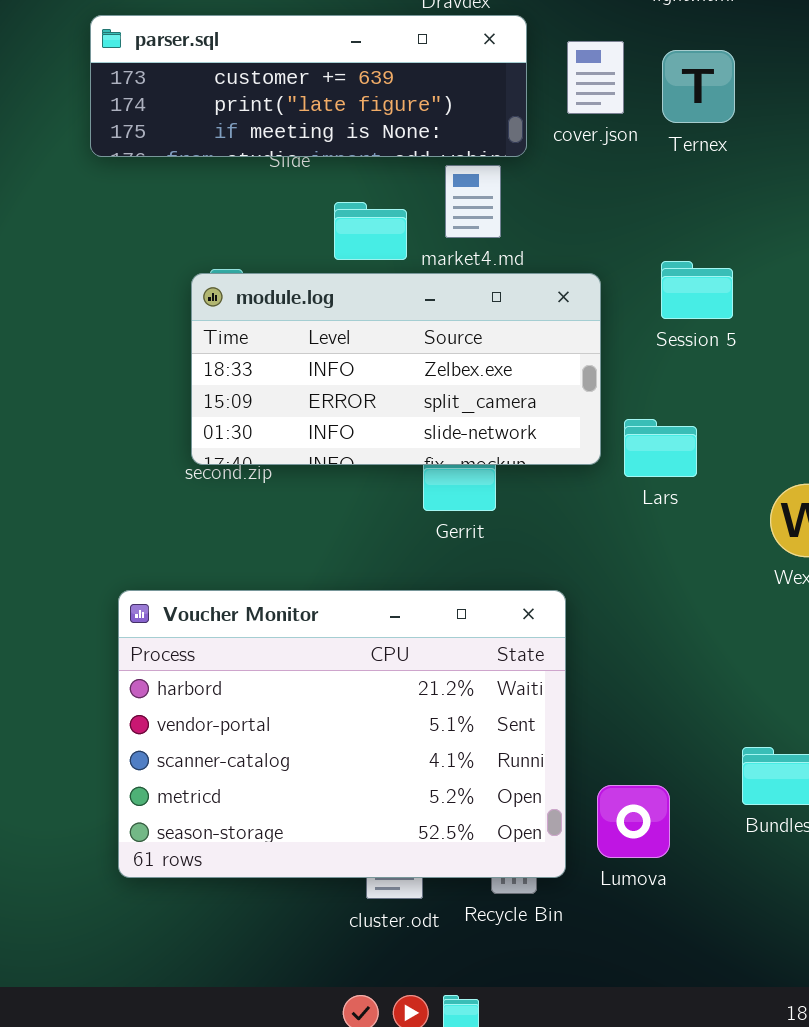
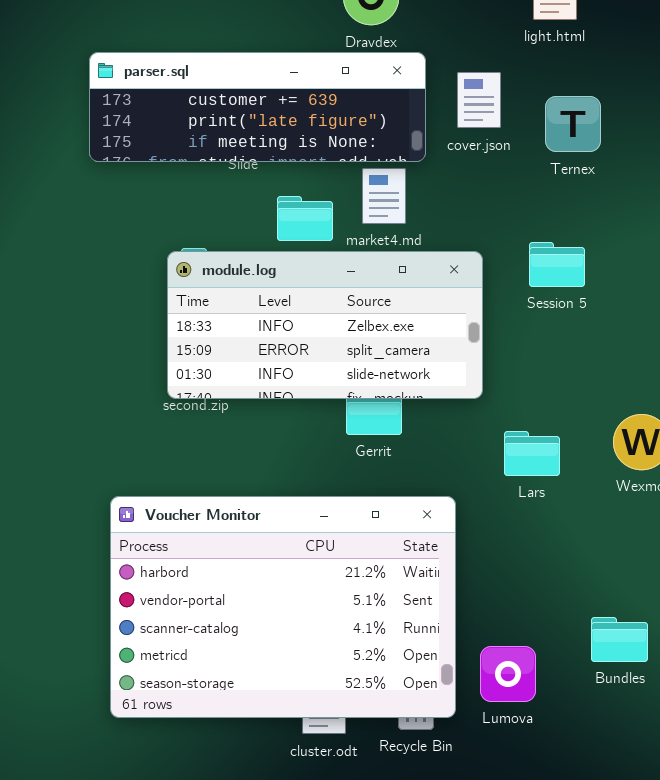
Ternex: [662,50,735,123] -> [545,96,601,152], moved
Lars: [624,419,697,477] -> [504,431,560,476], moved

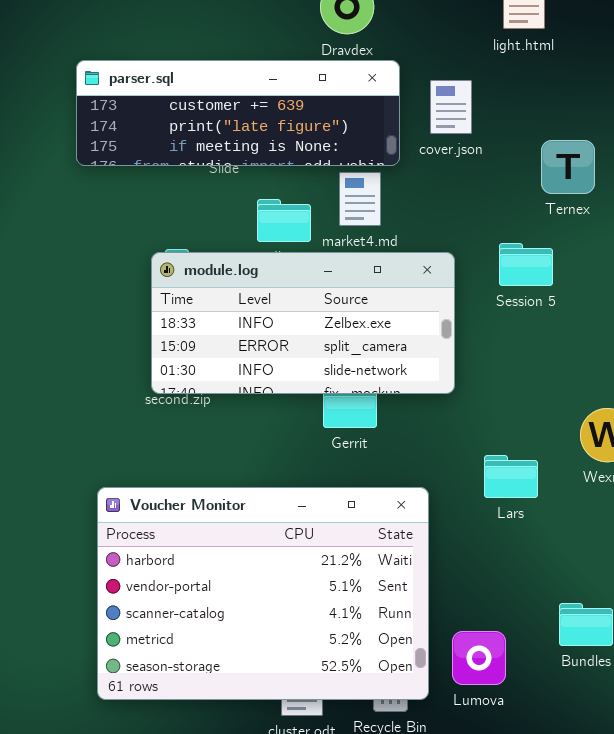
Ternex: [545,96,601,152] -> [541,140,595,194], moved
Lars: [504,431,560,476] -> [484,455,538,498], moved

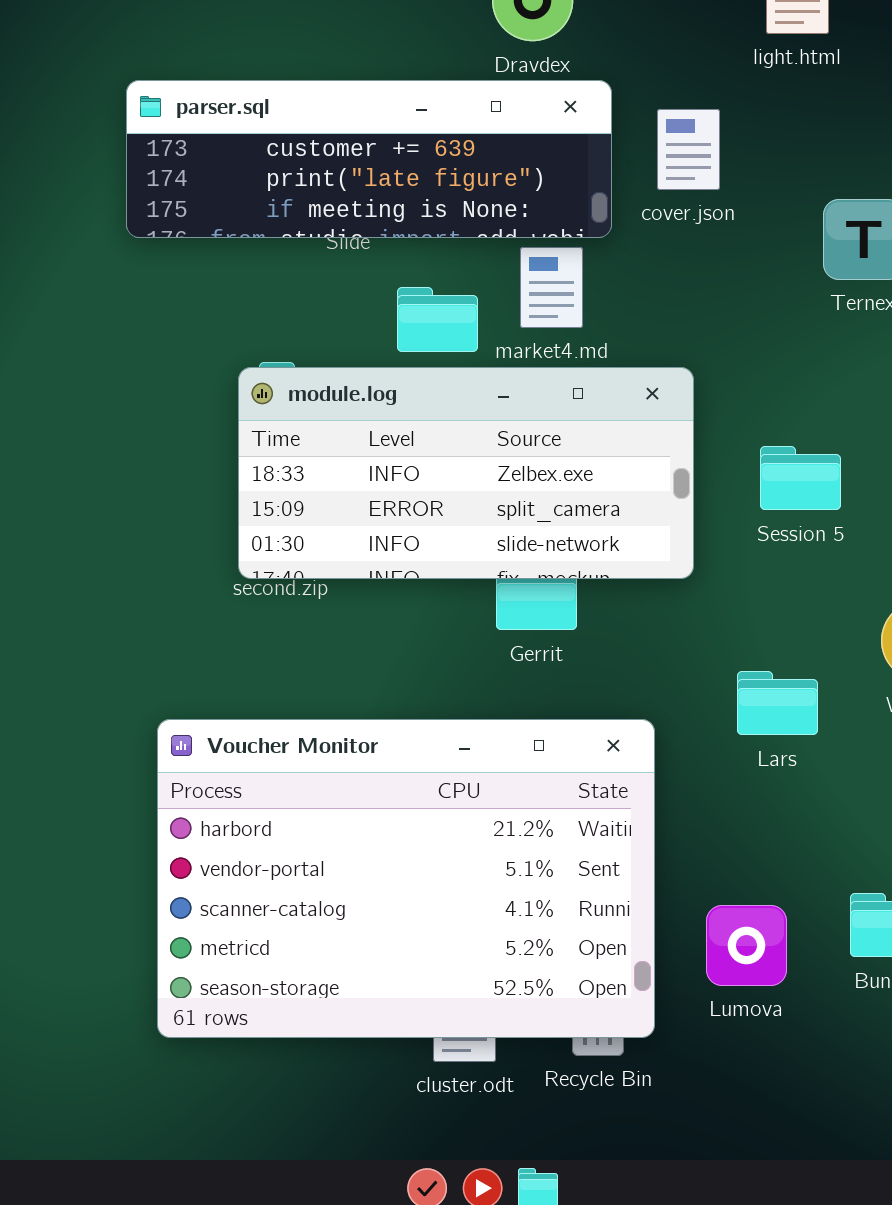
Session 5: [499,243,553,286] -> [760,446,841,510], moved
Lumova: [452,631,506,685] -> [706,905,787,986], moved

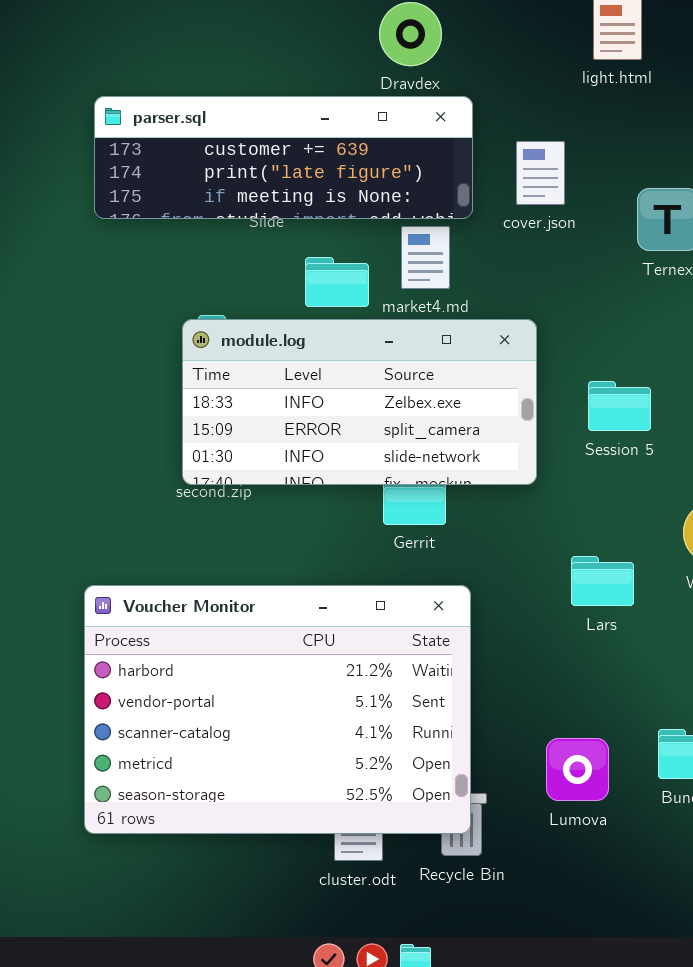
cover.json: [657,109,720,190] -> [516,141,565,205], moved
Voucher Monitor: [157,719,655,1038] -> [84,585,471,834], moved

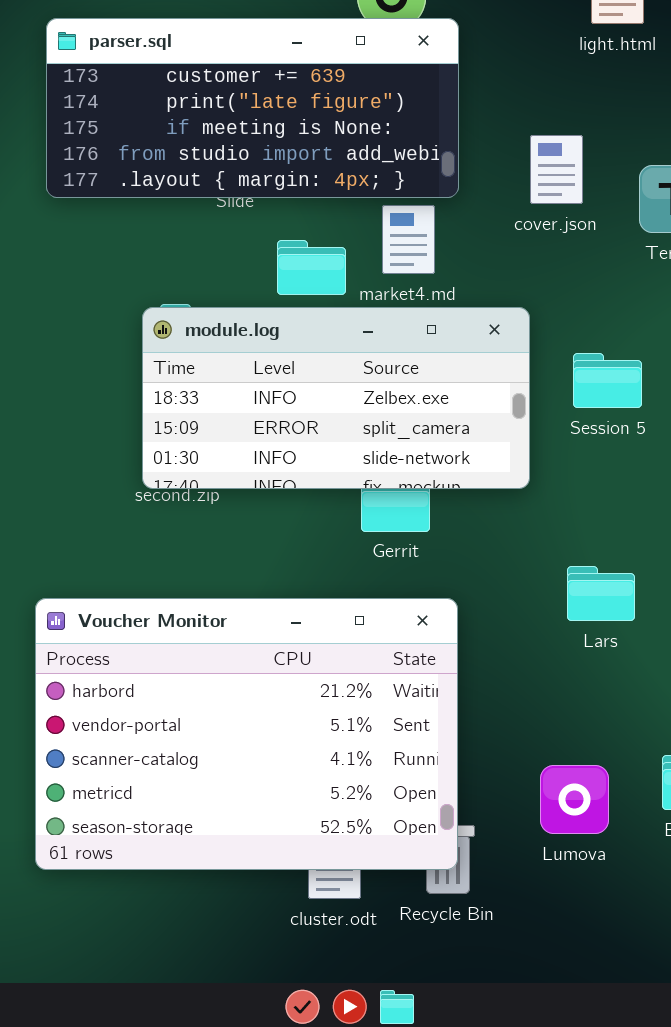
parser.sql: [94,96,473,219] -> [46,18,459,198], resized
cover.json: [516,141,565,205] -> [530,135,583,204], moved
Session 5: [588,381,651,431] -> [573,353,642,408], moved

